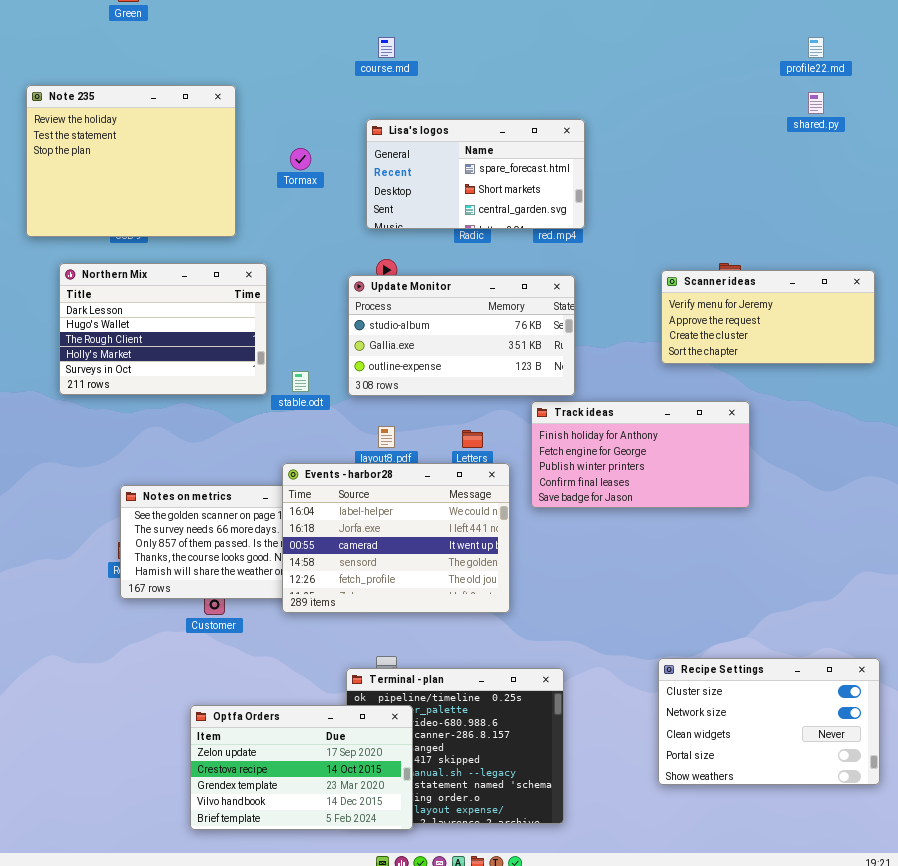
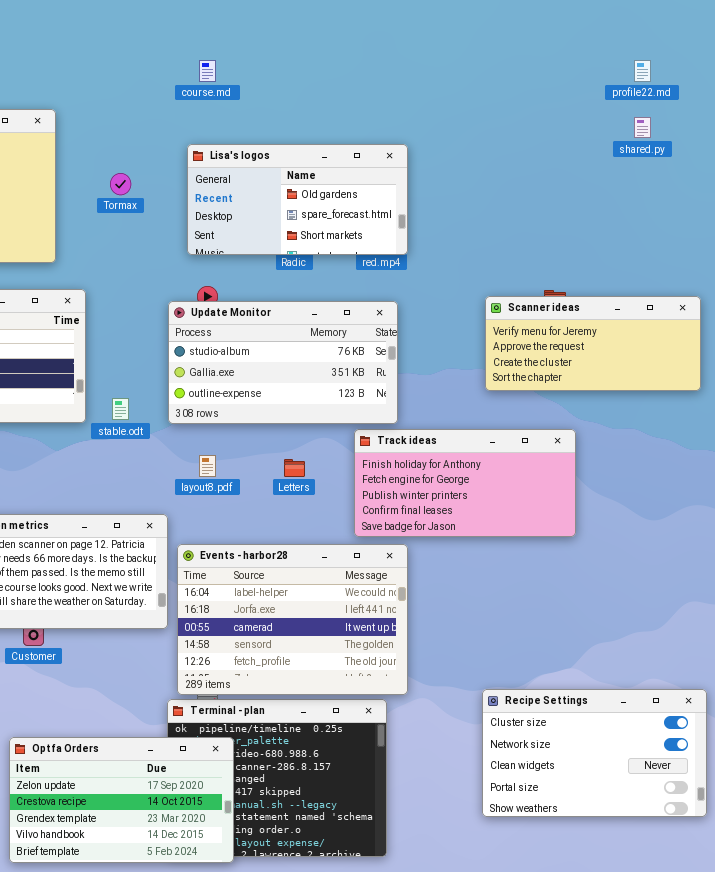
Lisa's logos: [366,119,585,229] -> [187,144,408,255], scrolled up 1 row
Events - harbor28: [282,463,510,613] -> [177,544,408,695], moved

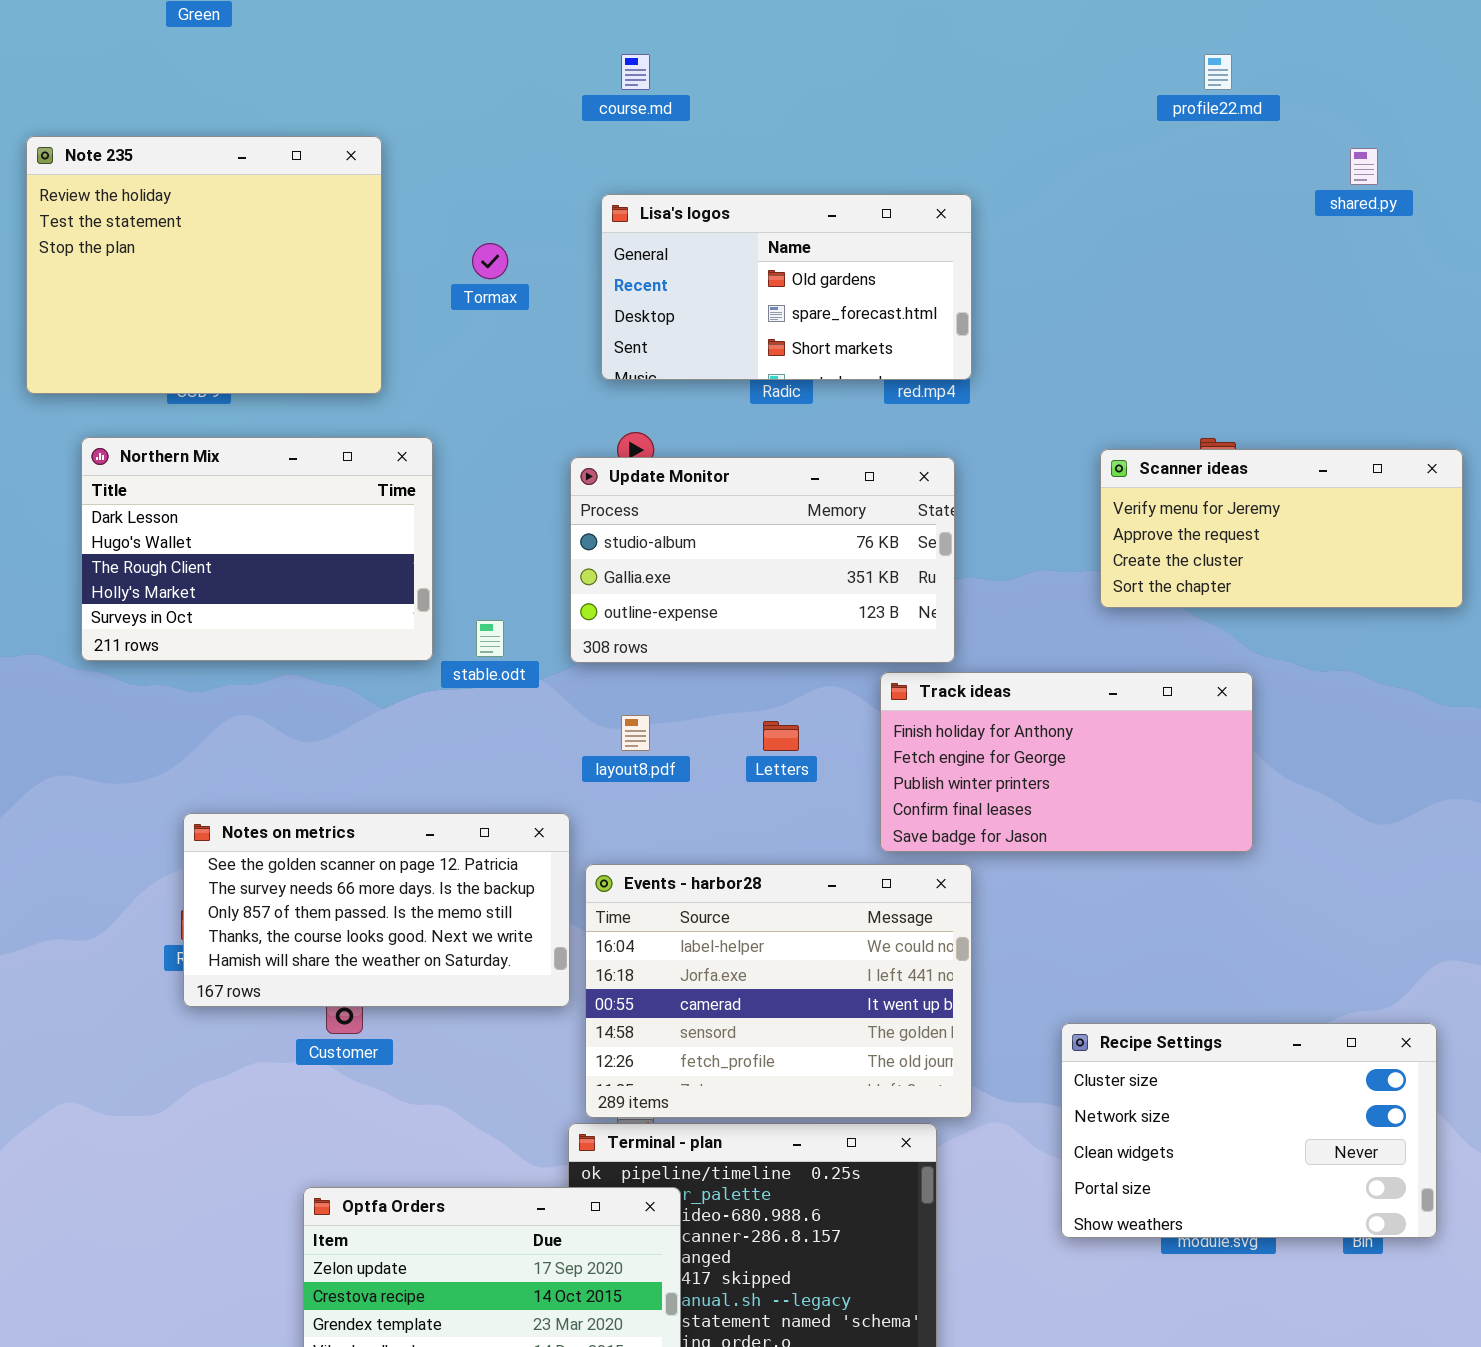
profile22.md: [634,60,651,82] -> [1204,54,1232,90], moved
Recipe Settings: [482,689,707,817] -> [1061,1023,1437,1238], moved

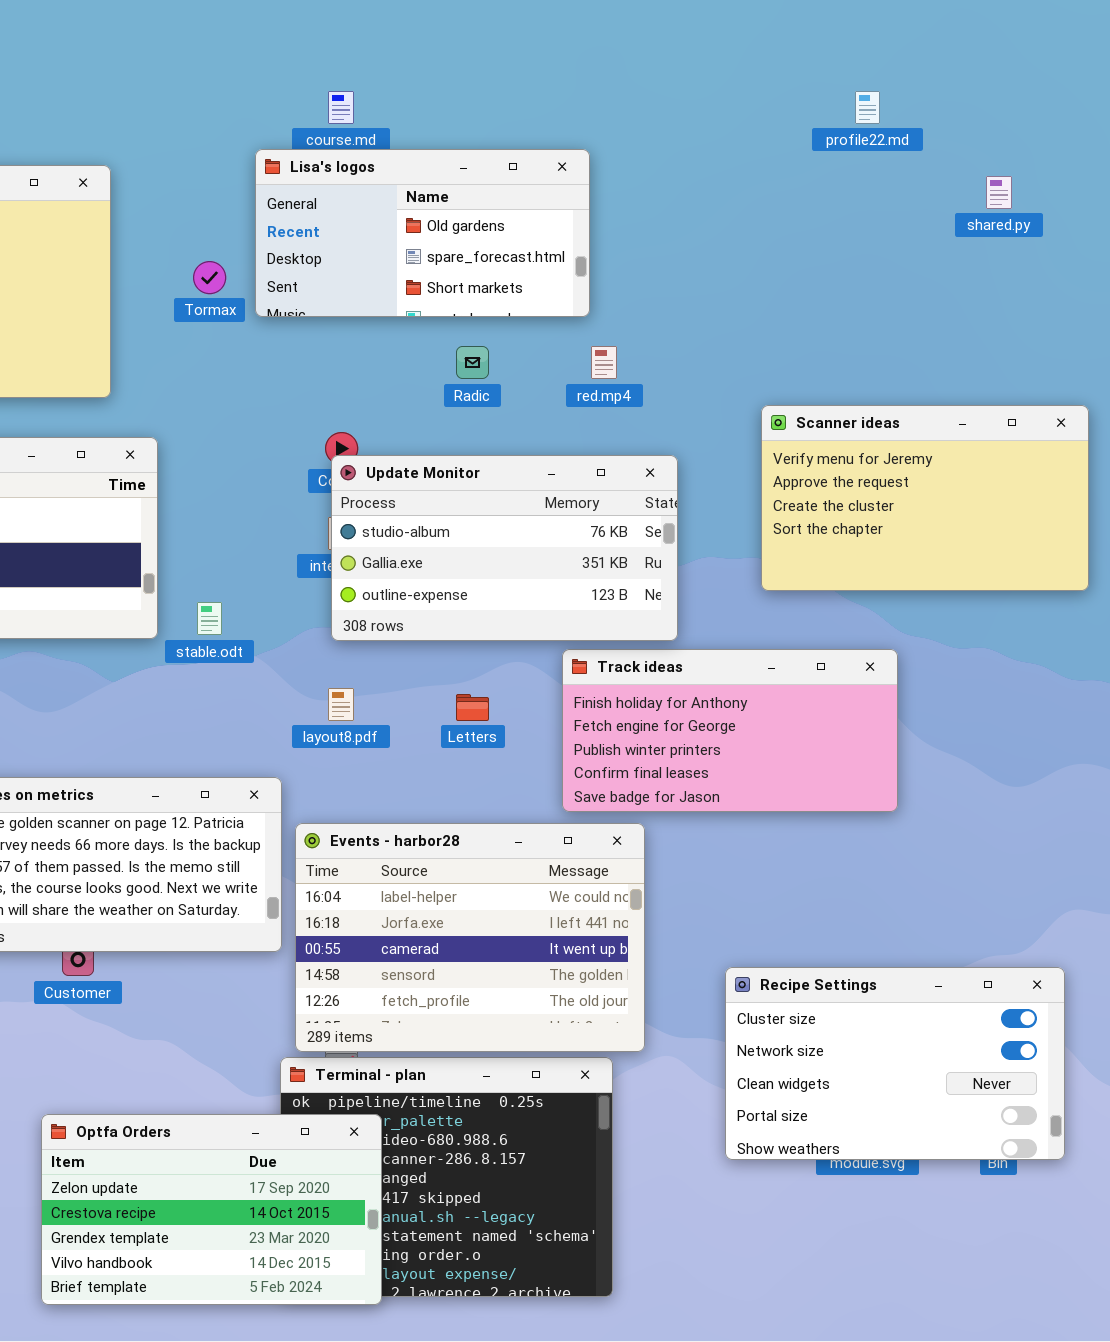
Lisa's logos: [601,194,972,380] -> [255,149,590,317], moved
Scanner ideas: [1100,449,1463,608] -> [761,405,1089,591], resized
Update Monitor: [570,457,955,663] -> [331,455,678,641], moved

